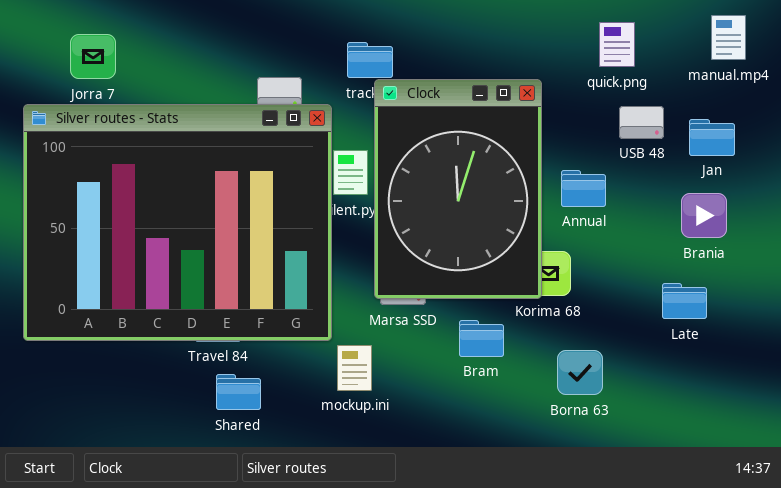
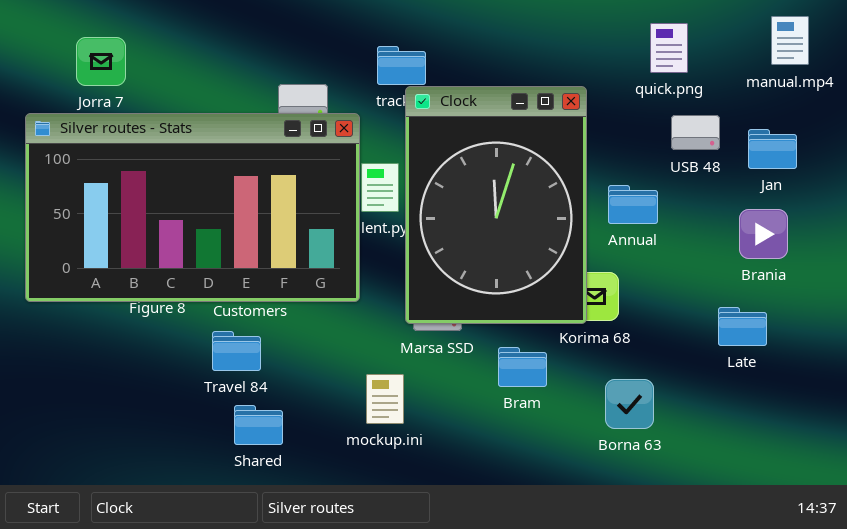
Silver routes - Stats: [23,104,332,341] -> [25,113,360,302], resized

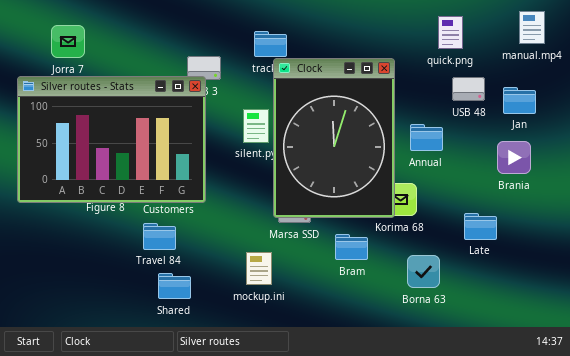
Silver routes - Stats: [25,113,360,302] -> [17,76,206,203], resized
Late: [718,307,767,346] -> [464,213,497,240], moved

